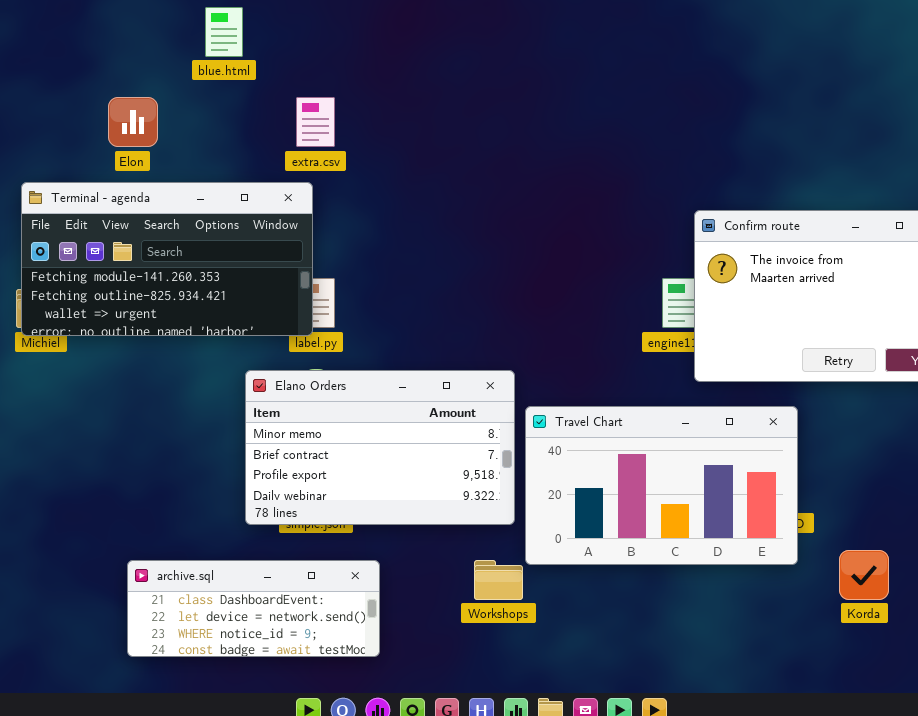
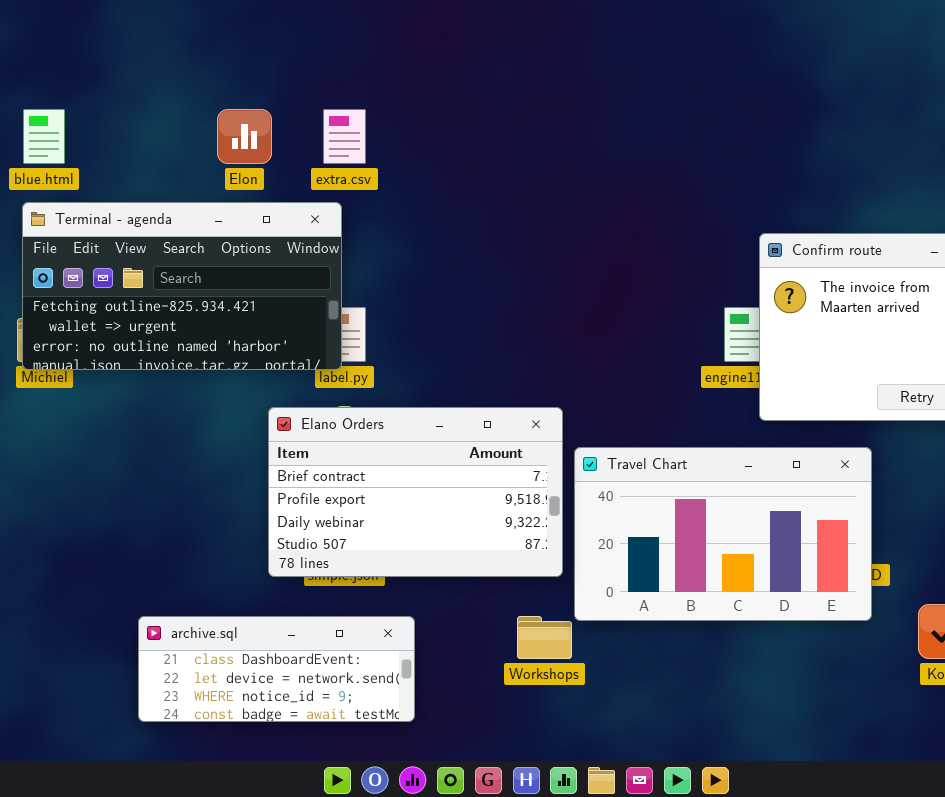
blue.html: [205,7,243,57] -> [23,109,65,164], moved
Elon: [108,97,158,147] -> [217,109,272,164], moved
Terminal - agenda: [21,182,313,336] -> [22,202,342,370], scrolled down 1 row
Elano Orders: [245,370,515,525] -> [268,407,563,577], scrolled down 1 row

